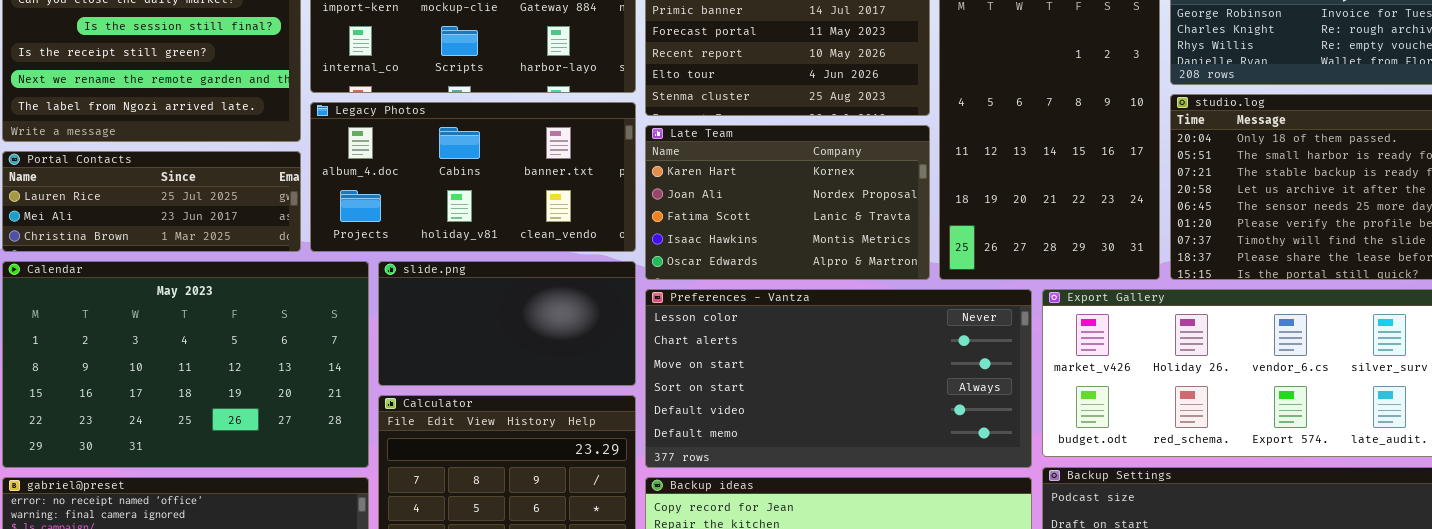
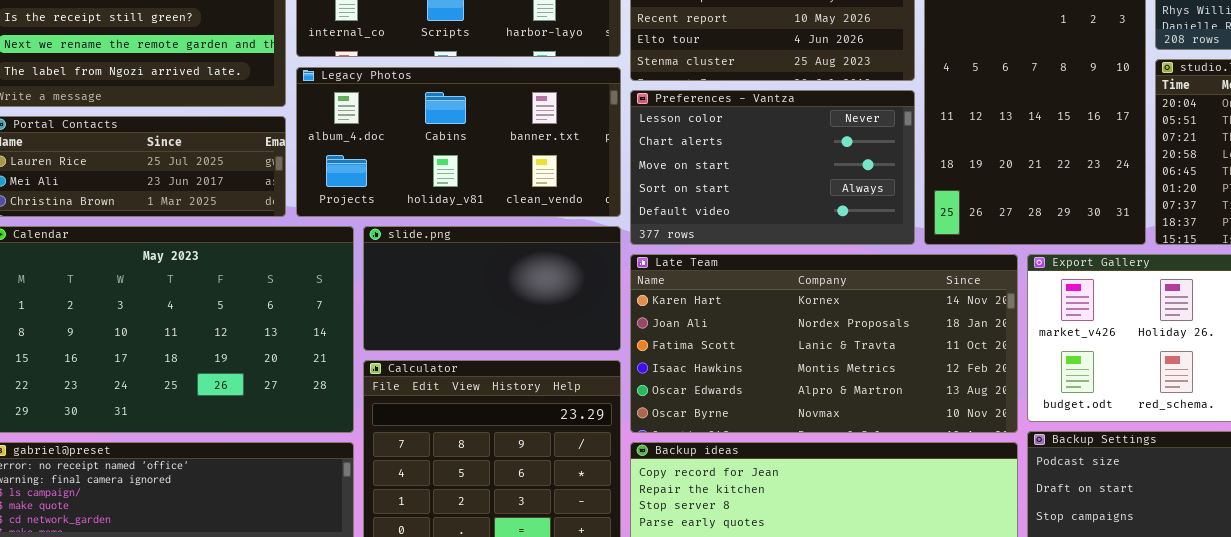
Late Team: [645,125,930,280] -> [630,254,1018,433], moved, resized
Preferences - Vantza: [645,289,1032,468] -> [630,90,915,245], moved, resized

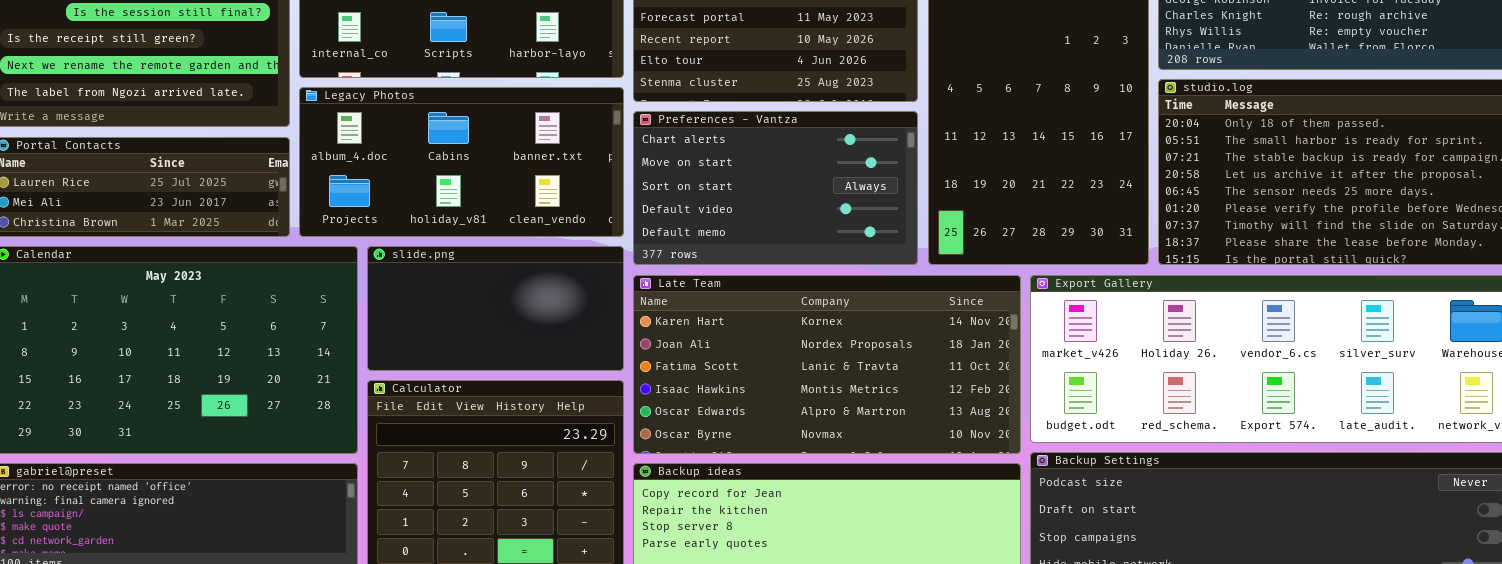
Preferences - Vantza: [630,90,915,245] -> [633,111,918,265], scrolled down 1 row

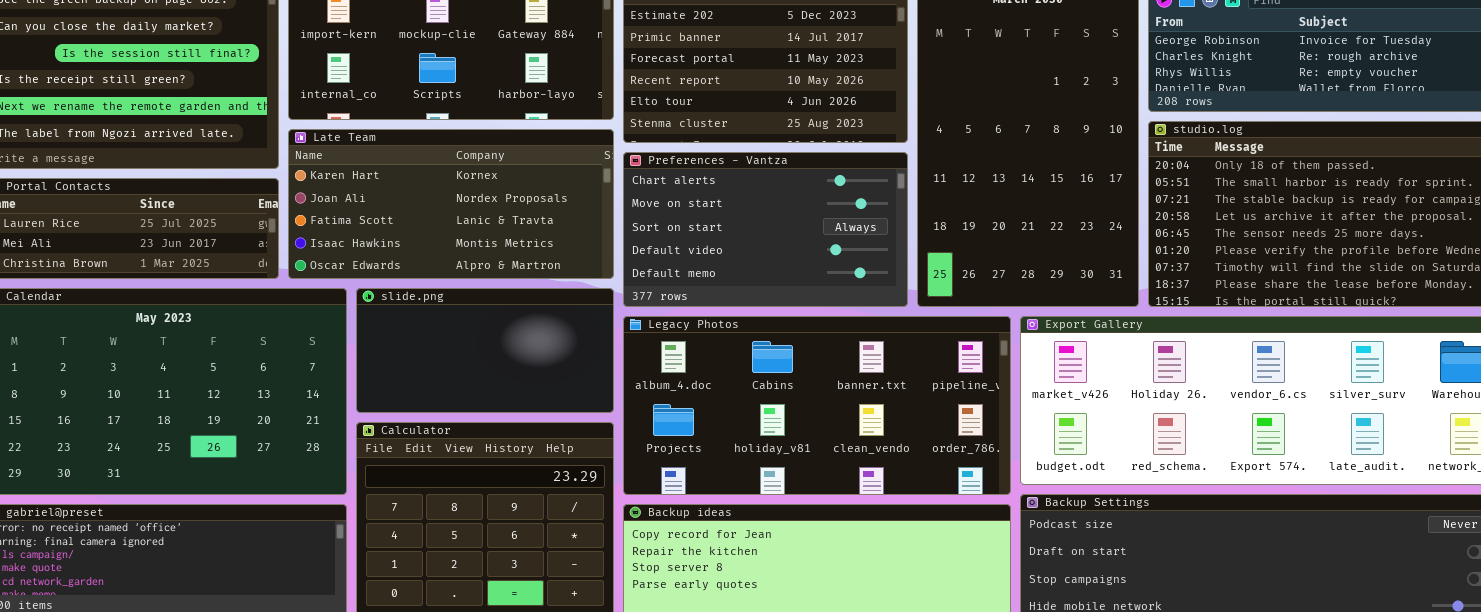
Legacy Photos: [299,87,624,237] -> [623,316,1011,495], moved, resized
Late Team: [633,275,1021,454] -> [288,129,614,279], moved, resized

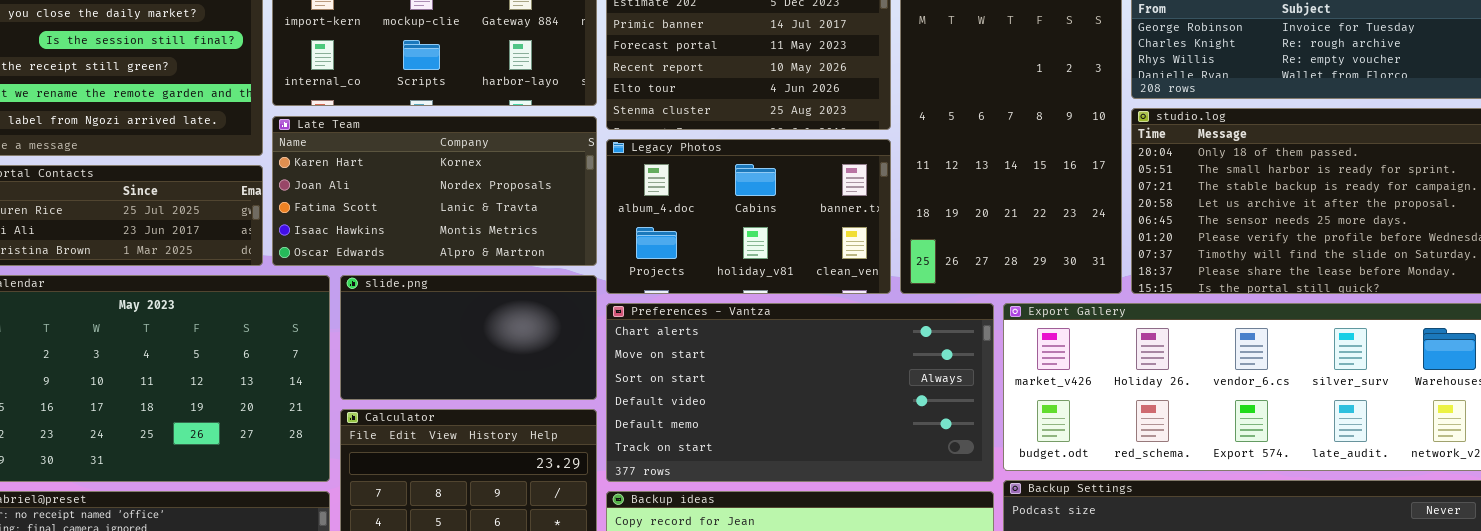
Preferences - Vantza: [623,152,908,307] -> [606,303,994,482], moved, resized
Legacy Photos: [623,316,1011,495] -> [606,139,891,294], moved, resized

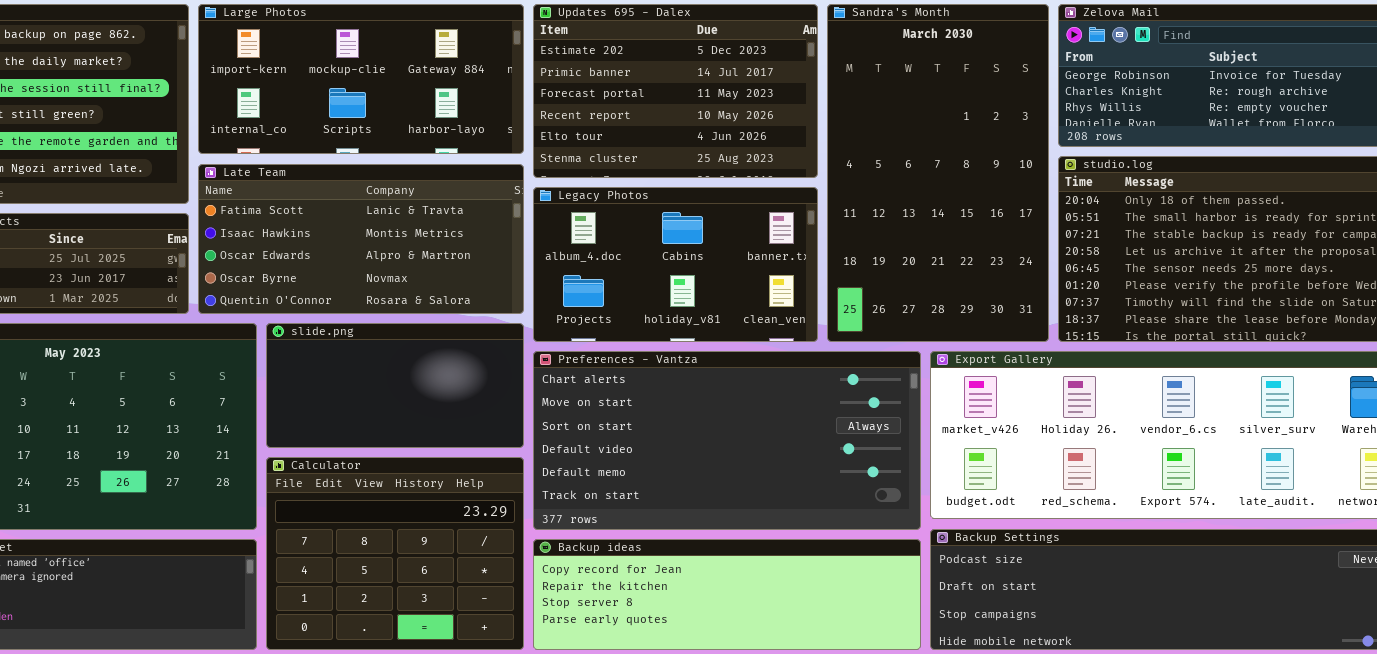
Late Team: [272,116,597,266] -> [198,164,524,314], scrolled down 2 rows

